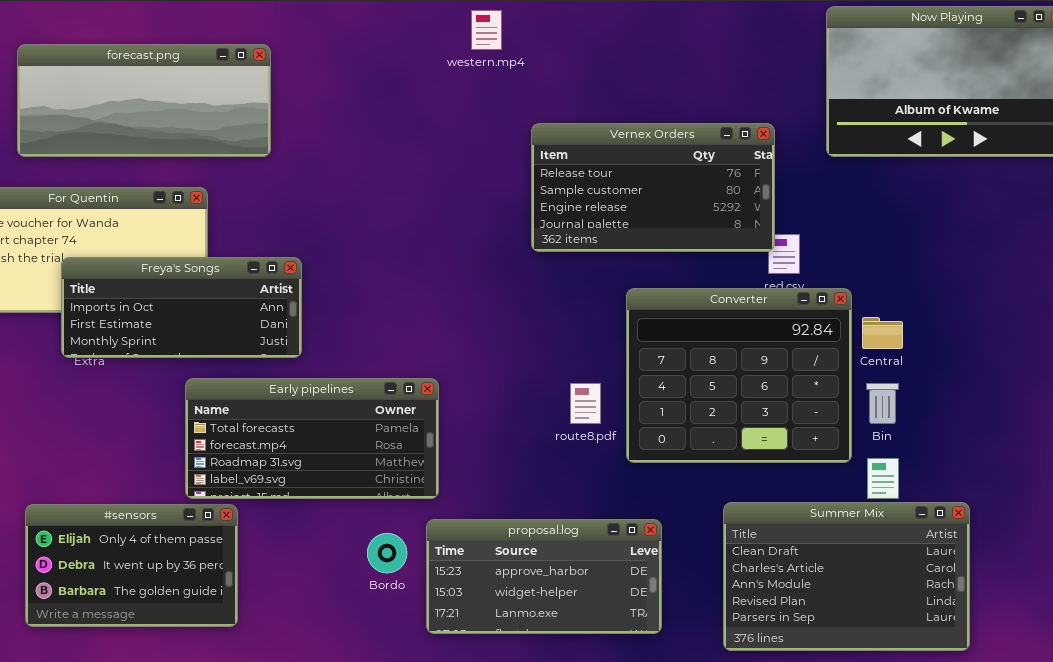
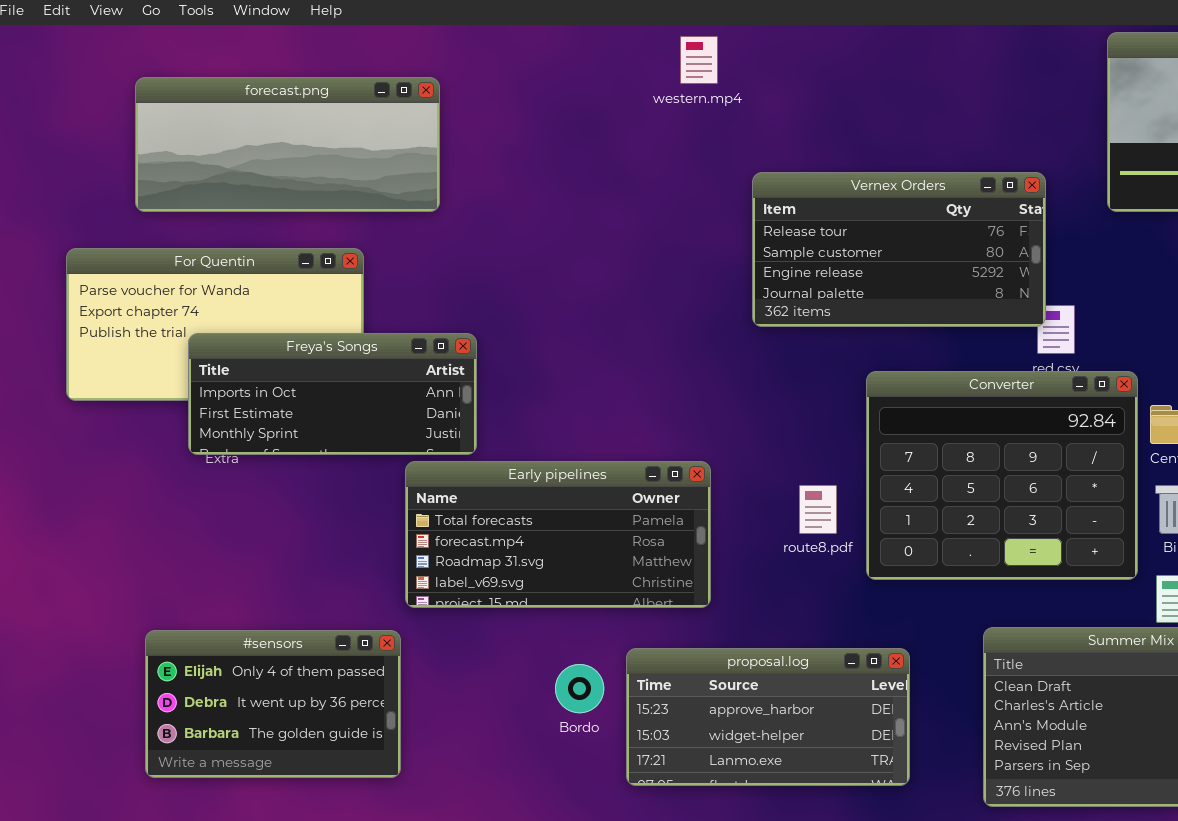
Early pipelines: [185,378,439,499] -> [405,461,711,608], moved

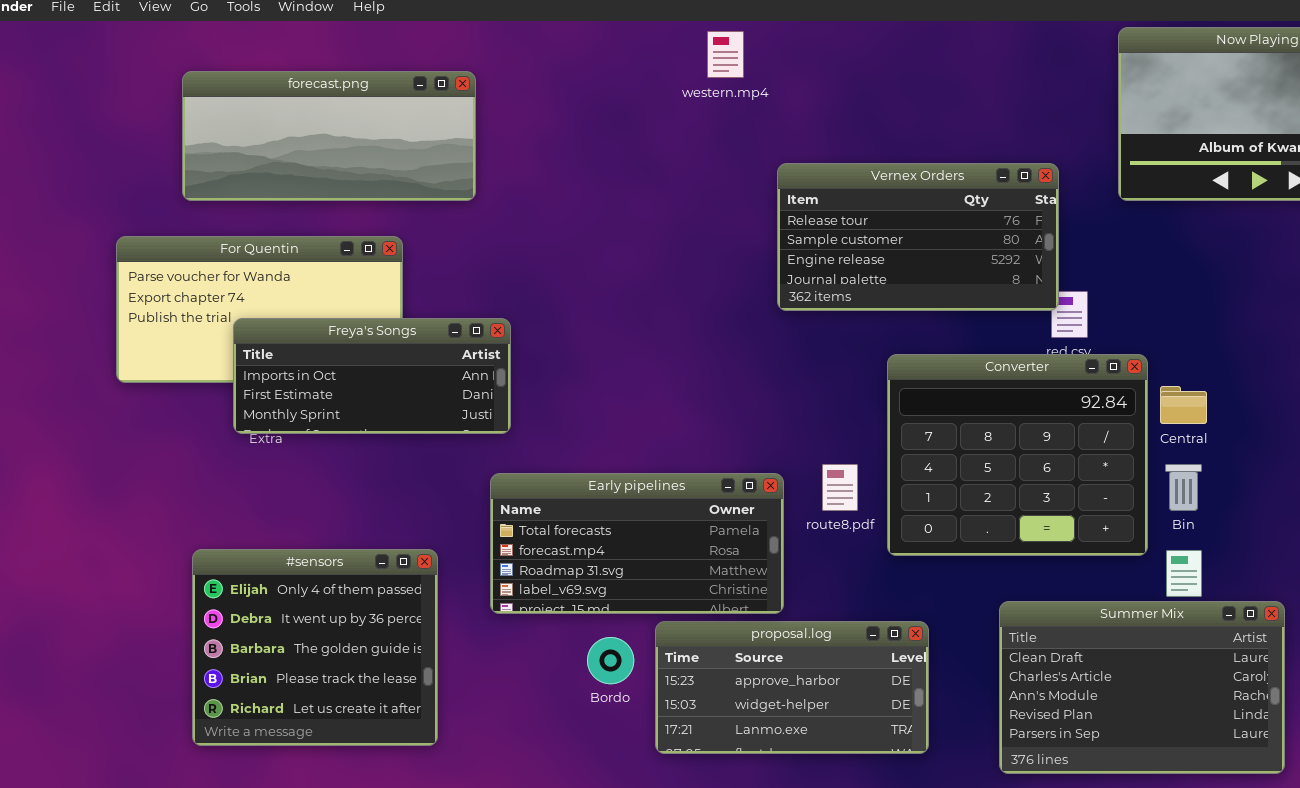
Early pipelines: [405,461,711,608] -> [490,473,784,614], moved
#sensors: [145,630,401,778] -> [192,549,438,746], resized

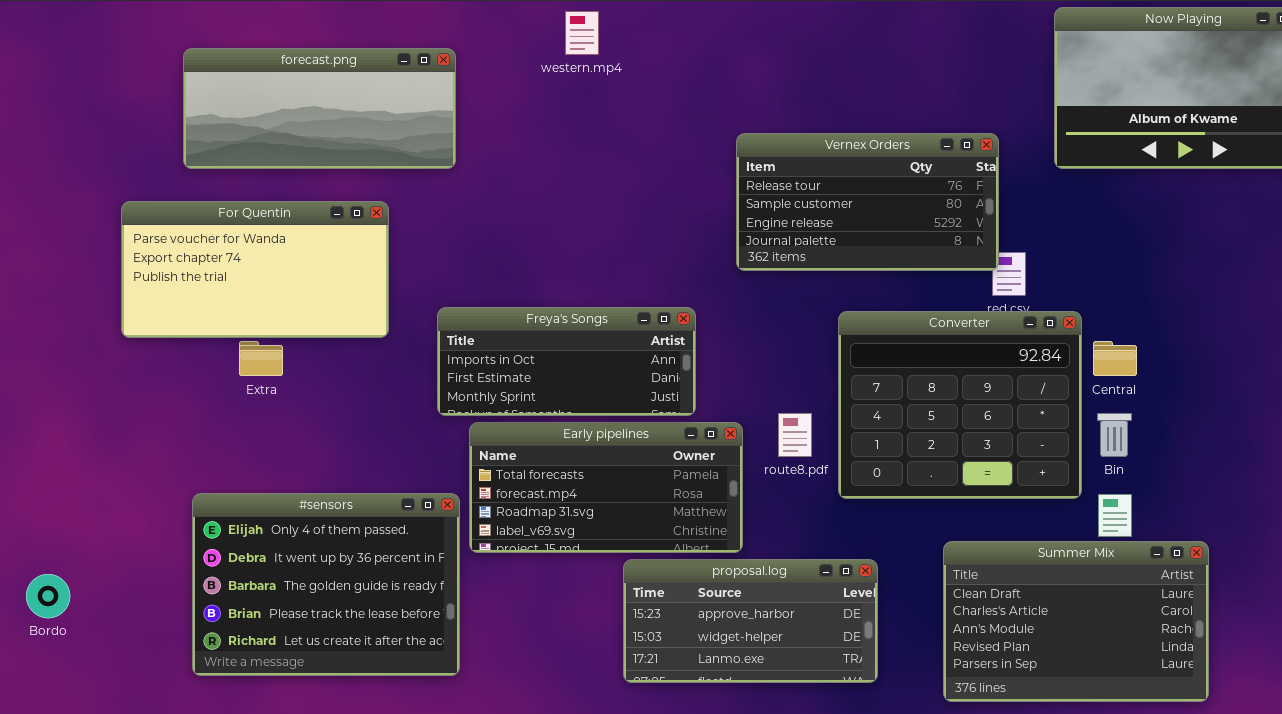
western.mp4: [707,31,744,78] -> [565,11,599,55], moved
Freya's Songs: [233,318,511,434] -> [437,307,696,416], moved
#sensors: [192,549,438,746] -> [192,493,460,676], resized
Bordo: [587,637,634,684] -> [26,574,70,618], moved

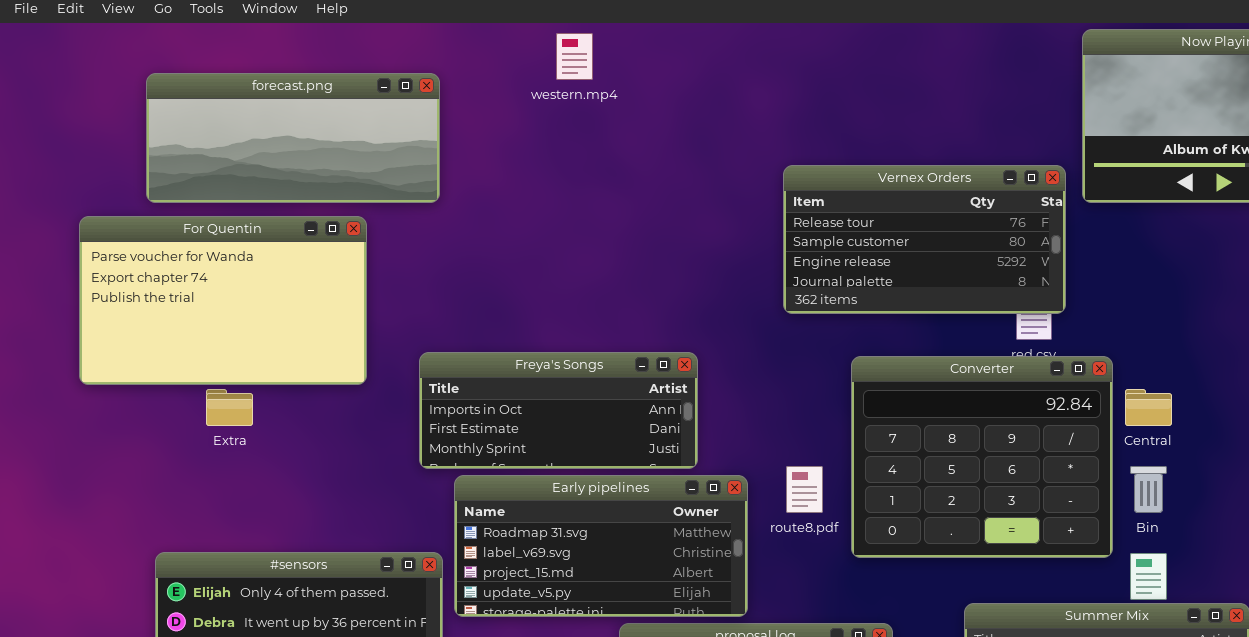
Vernex Orders: [736,133,999,271] -> [783,165,1066,314], moved
For Quentin: [121,201,389,338] -> [79,216,367,385], resized
Early pipelines: [469,422,743,553] -> [454,475,748,617], scrolled down 2 rows

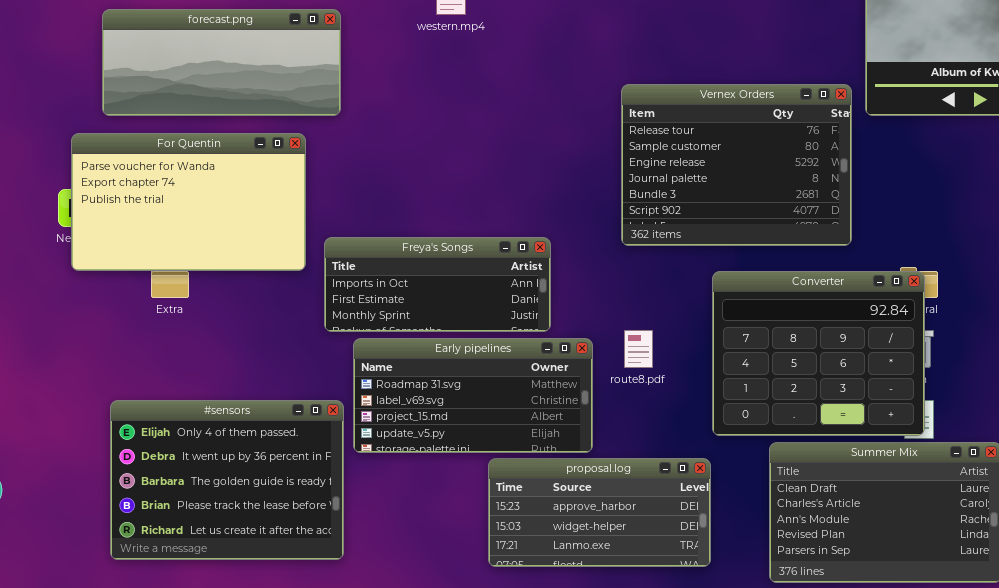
Vernex Orders: [783,165,1066,314] -> [621,84,852,246], resized
For Quentin: [79,216,367,385] -> [71,133,306,271], moved
Converter: [851,356,1113,558] -> [712,271,925,436], moved

